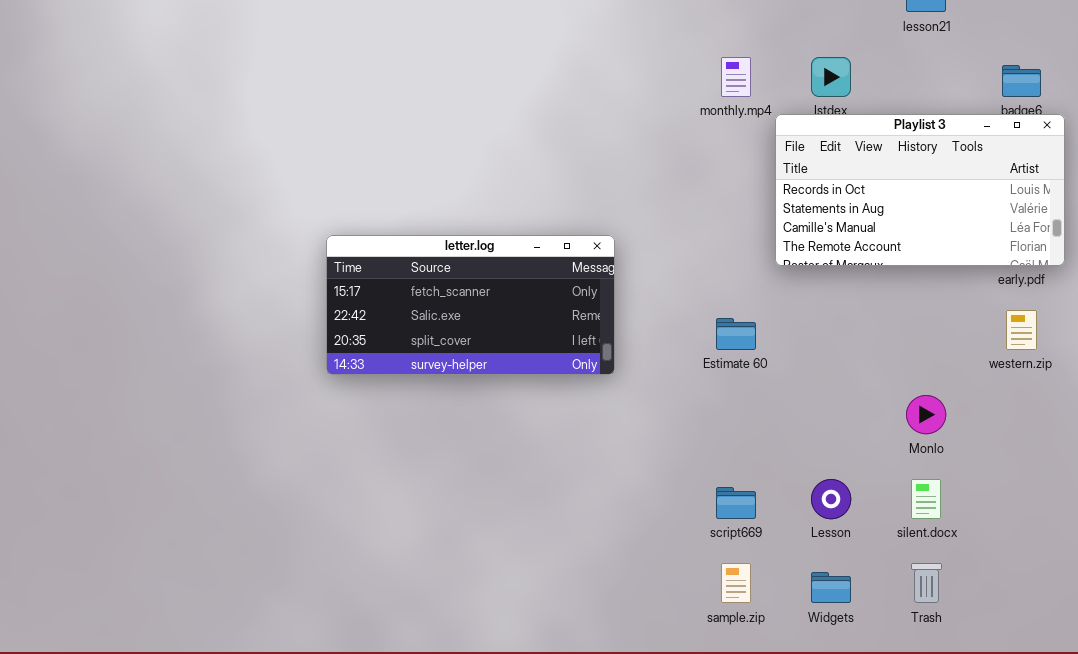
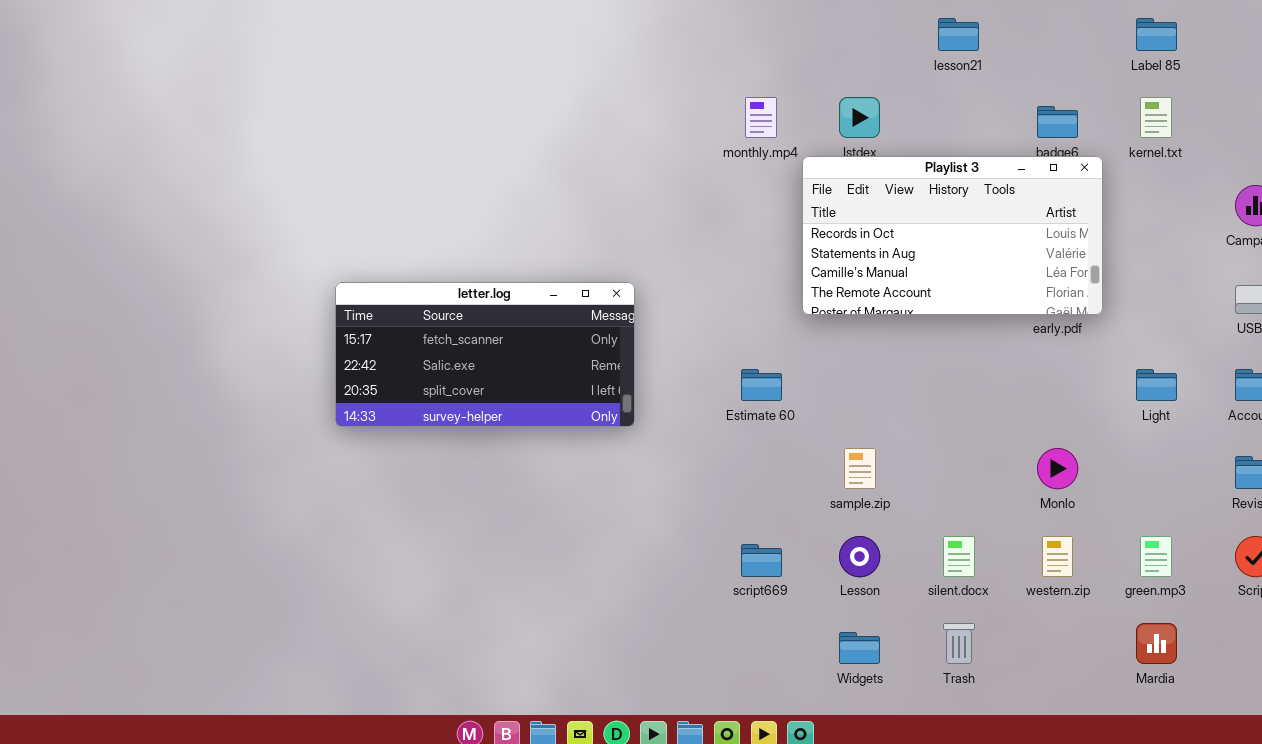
western.zip: [1006,310,1037,350] -> [1042,536,1073,577], moved
Monlo: [906,395,946,434] -> [1037,448,1078,489], moved
sample.zip: [721,563,751,603] -> [844,448,876,489], moved

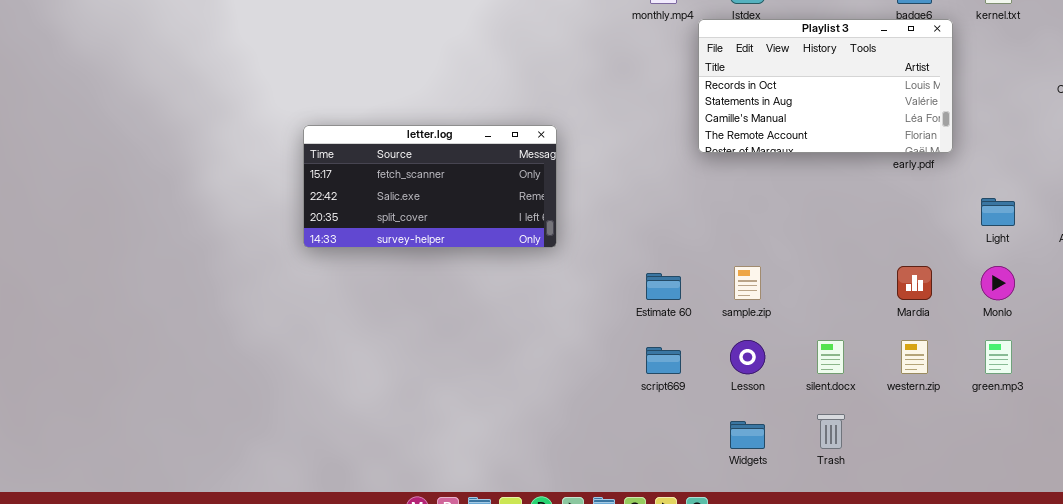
Estimate 60: [741,369,782,401] -> [646,273,681,300], moved
Monlo: [1037,448,1078,489] -> [981,266,1015,300], moved
Mardia: [1136,623,1177,664] -> [897,266,932,300], moved

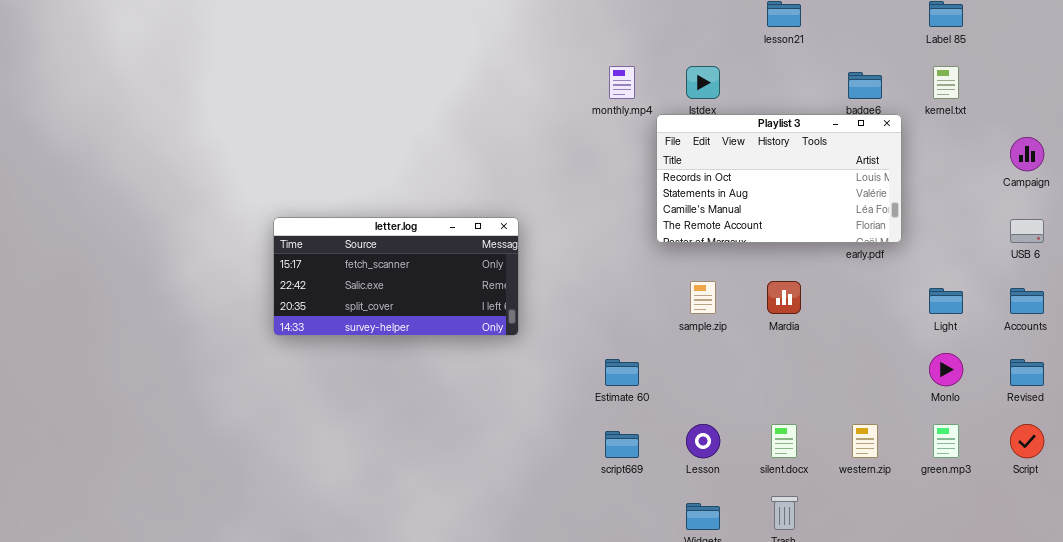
sample.zip: [734,266,761,300] -> [690,281,716,314], moved
Mardia: [897,266,932,300] -> [767,281,801,314], moved

